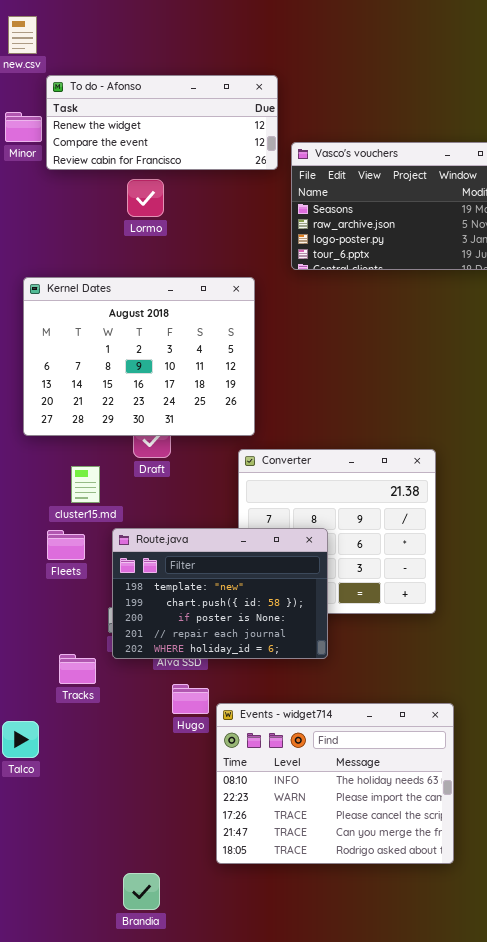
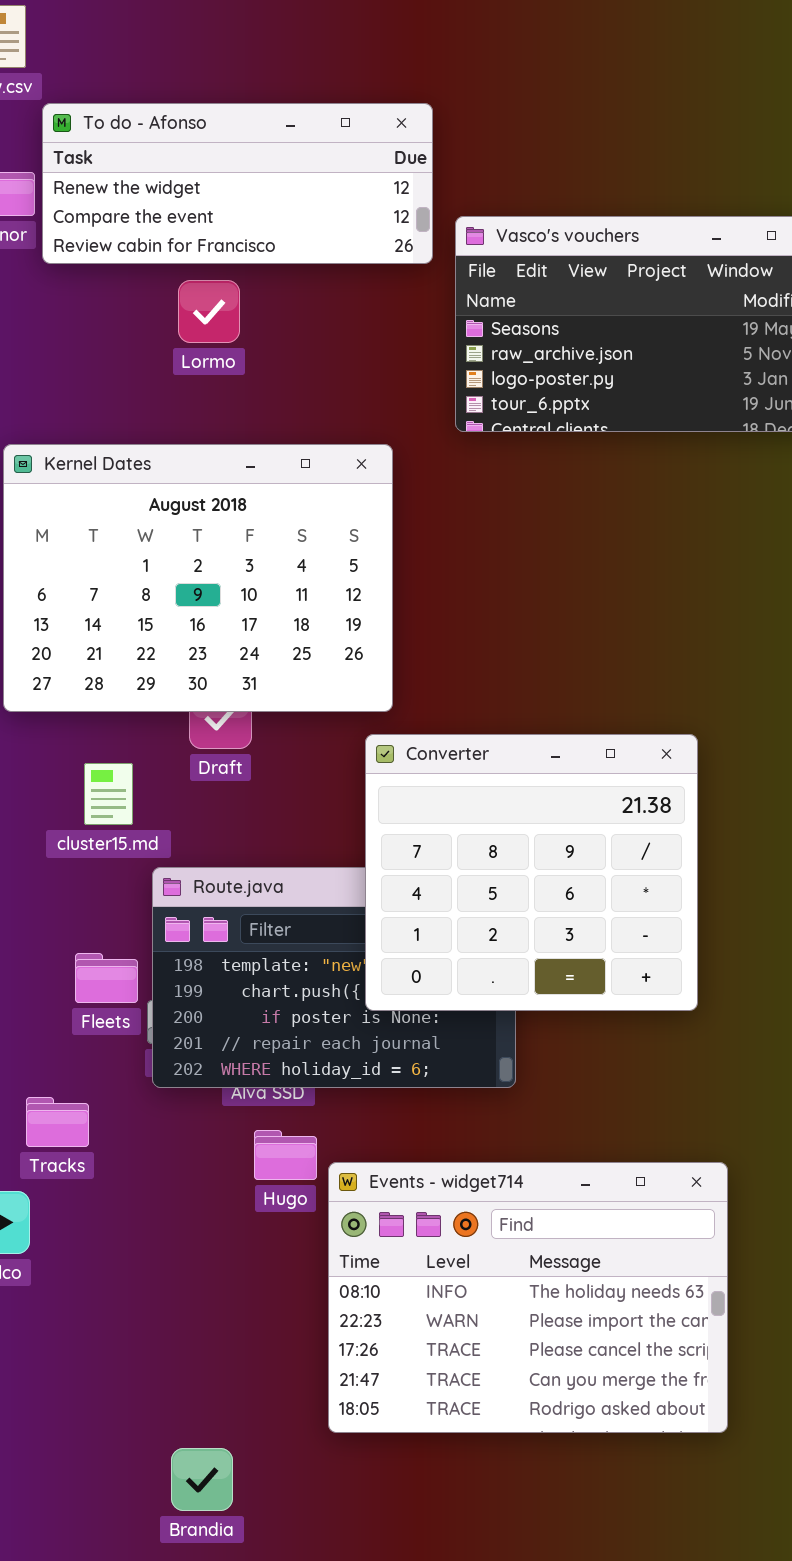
Converter: [238,449,436,614] -> [365,734,698,1011], raised
Fleets: [47,530,85,560] -> [75,953,138,1003], moved
Tracks: [59,654,96,684] -> [26,1097,89,1147], moved

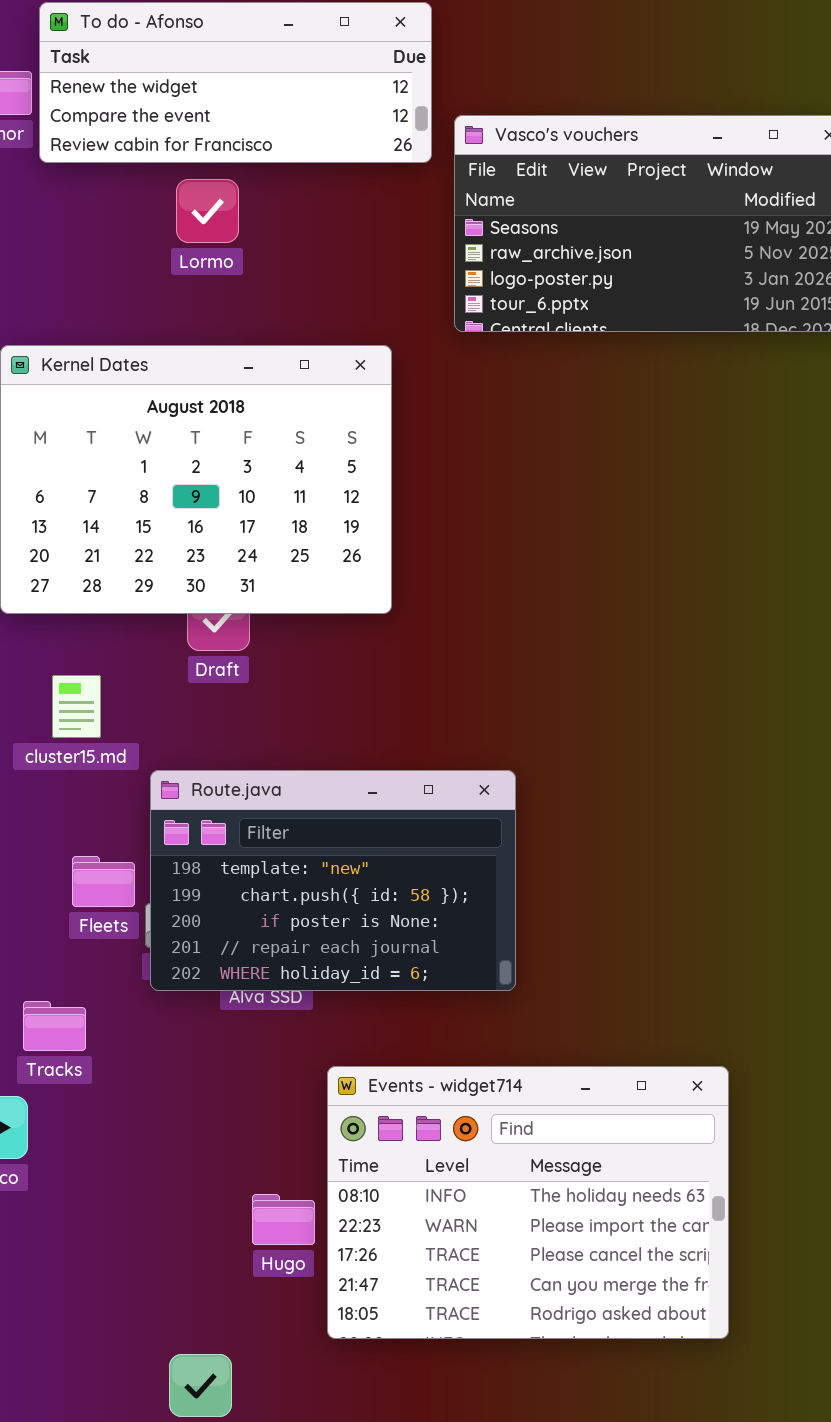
Converter: [365,734,698,1011] -> none, closed
cluster15.md: [84,763,133,825] -> [52,675,101,738], moved
Hugo: [254,1130,317,1180] -> [252,1194,315,1245], moved

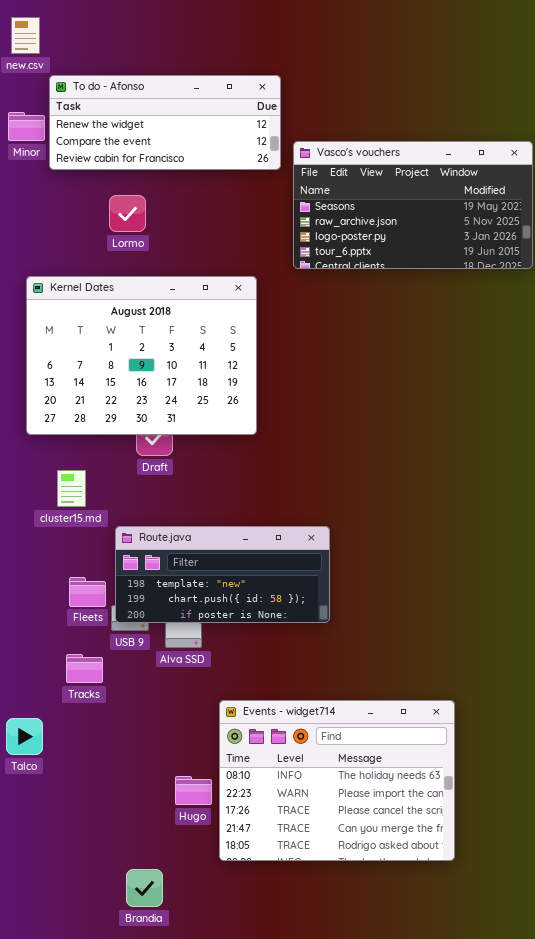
Lormo: [176,179,239,243] -> [109,195,146,232], moved
Route.java: [150,770,516,991] -> [115,526,330,623], resized
Tracks: [23,1001,86,1051] -> [66,654,103,683], moved

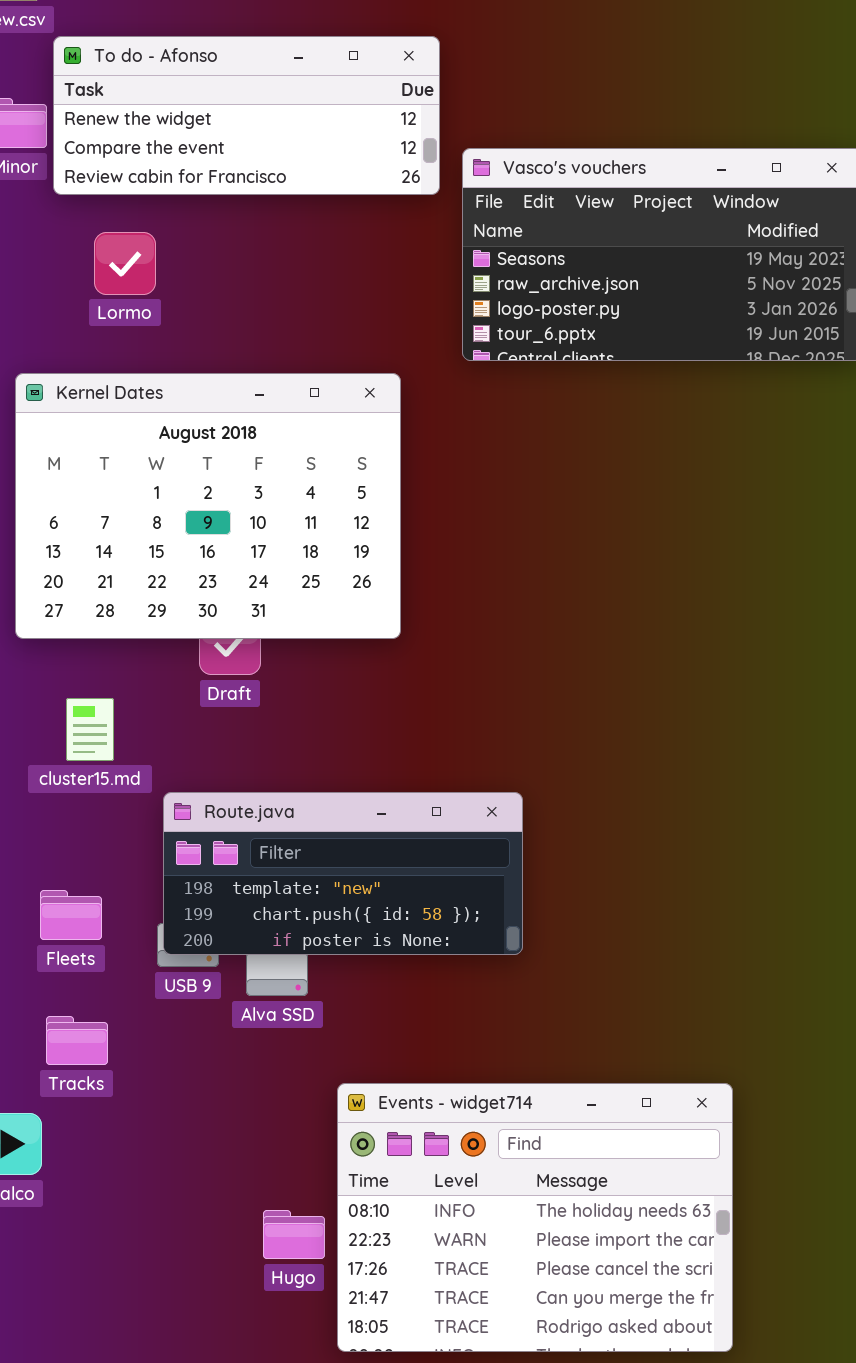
Lormo: [109,195,146,232] -> [94,232,156,295], moved
Fleets: [69,577,106,607] -> [40,890,102,940], moved
Tracks: [66,654,103,683] -> [46,1016,108,1065], moved

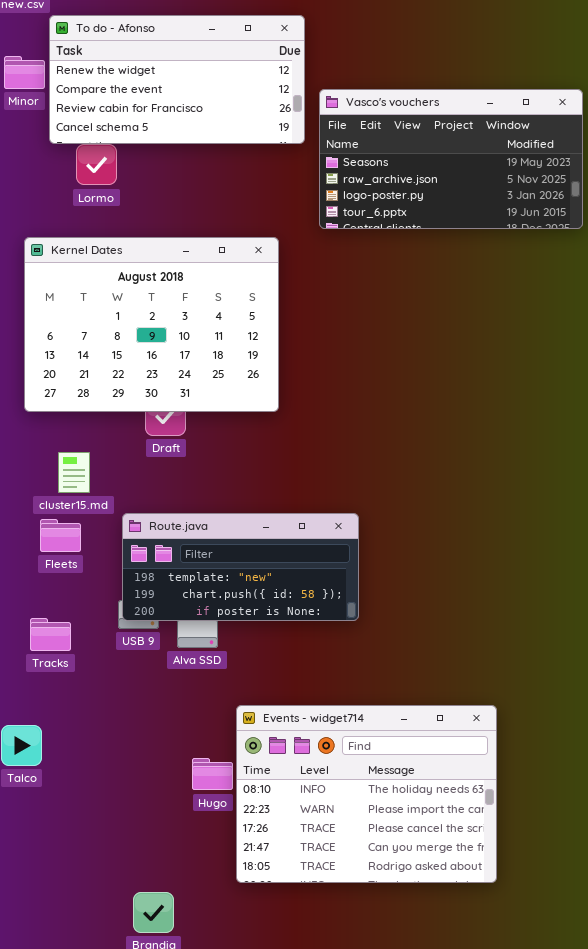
To do - Afonso: [53,36,440,195] -> [49,15,305,144], resized
Fleets: [40,890,102,940] -> [40,519,81,552], moved
Tracks: [46,1016,108,1065] -> [30,618,71,651], moved
Hugo: [263,1210,325,1259] -> [192,758,233,790], moved

